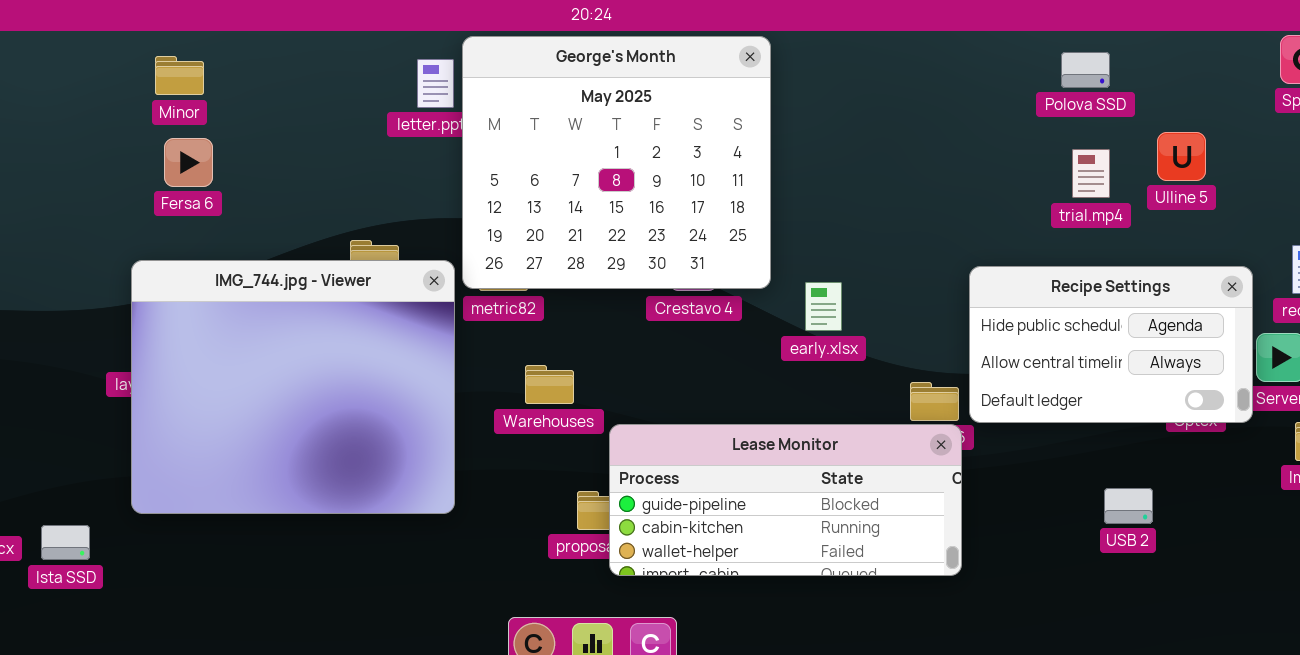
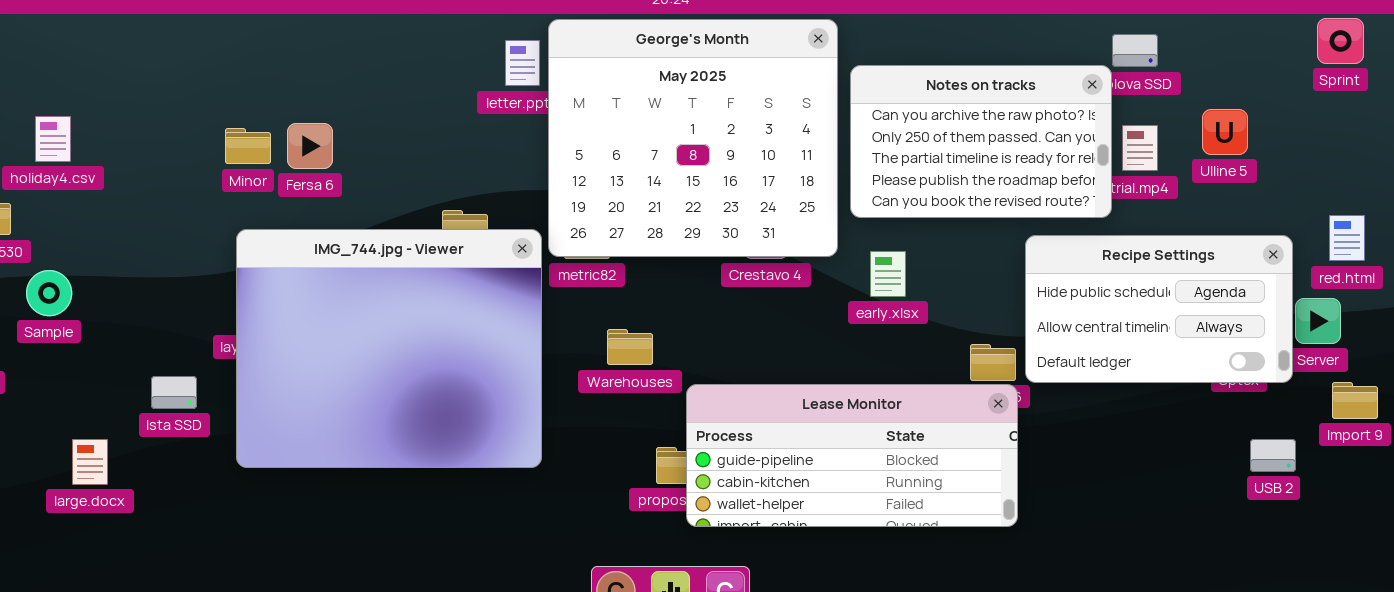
Minor: [155,56,204,95] -> [225,128,271,164], moved
Notes on tracks: none -> [850,65,1112,218], opened
Fersa 6: [164,138,213,187] -> [287,123,333,169], moved
USB 2: [1104,488,1153,524] -> [1250,439,1296,472], moved
Ista SSD: [41,525,90,560] -> [151,376,197,409], moved

